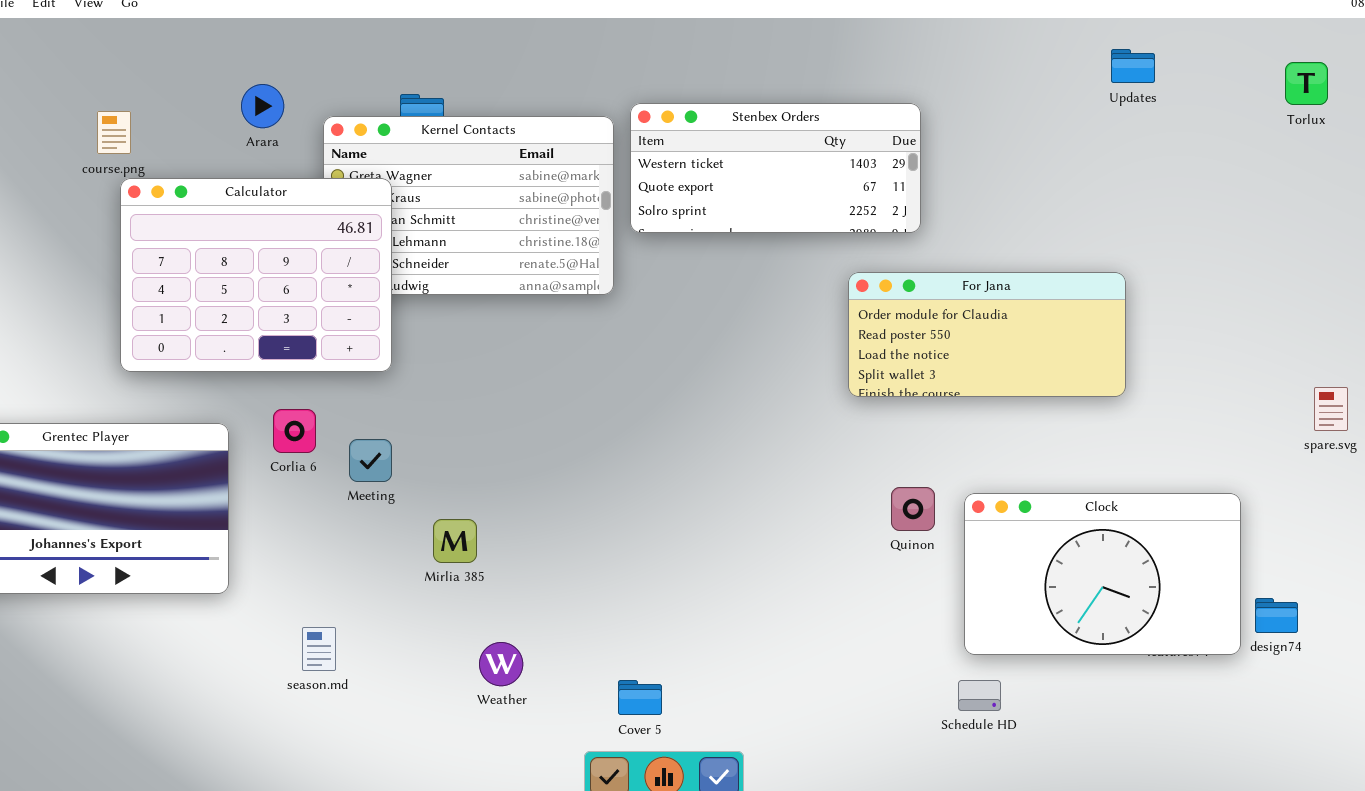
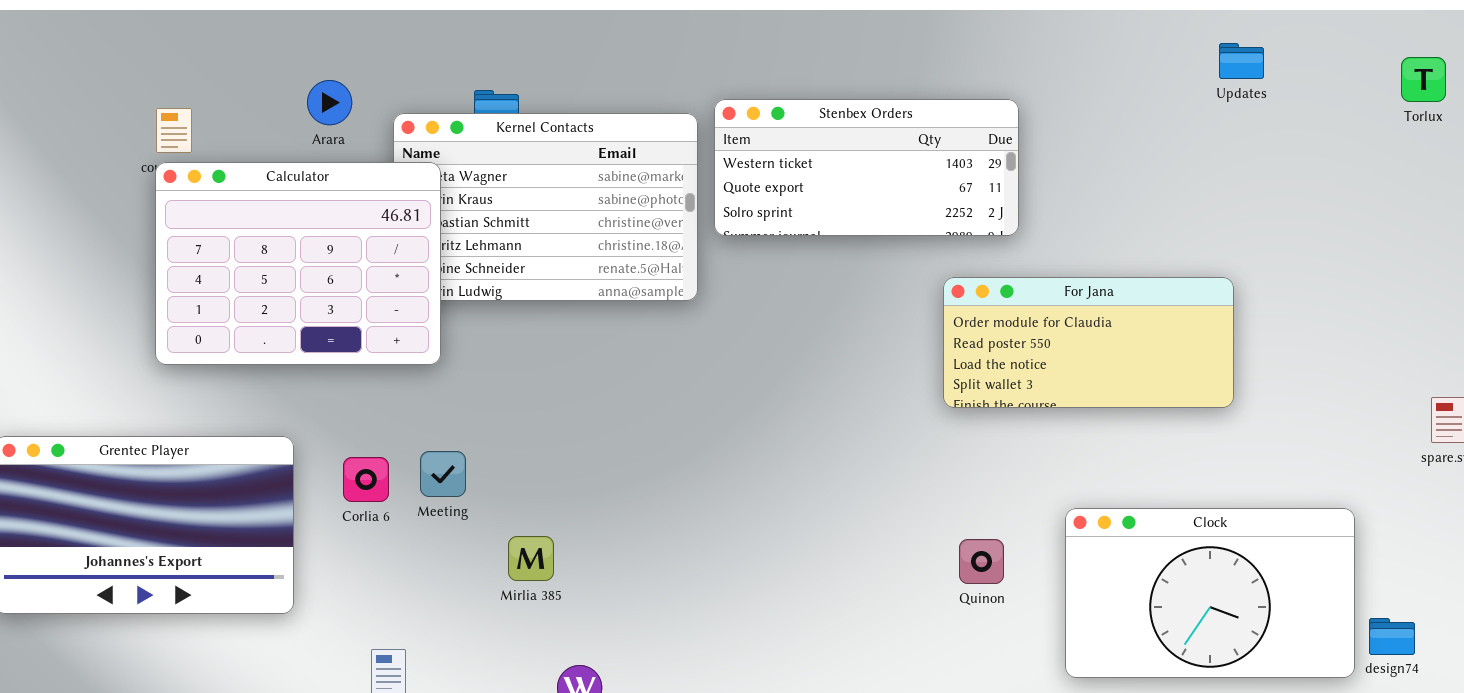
Calculator: [120,178,392,372] -> [155,162,441,365], moved
Corlia 6: [273,409,316,453] -> [343,457,389,502], moved
Quinon: [891,487,935,531] -> [959,539,1004,584], moved

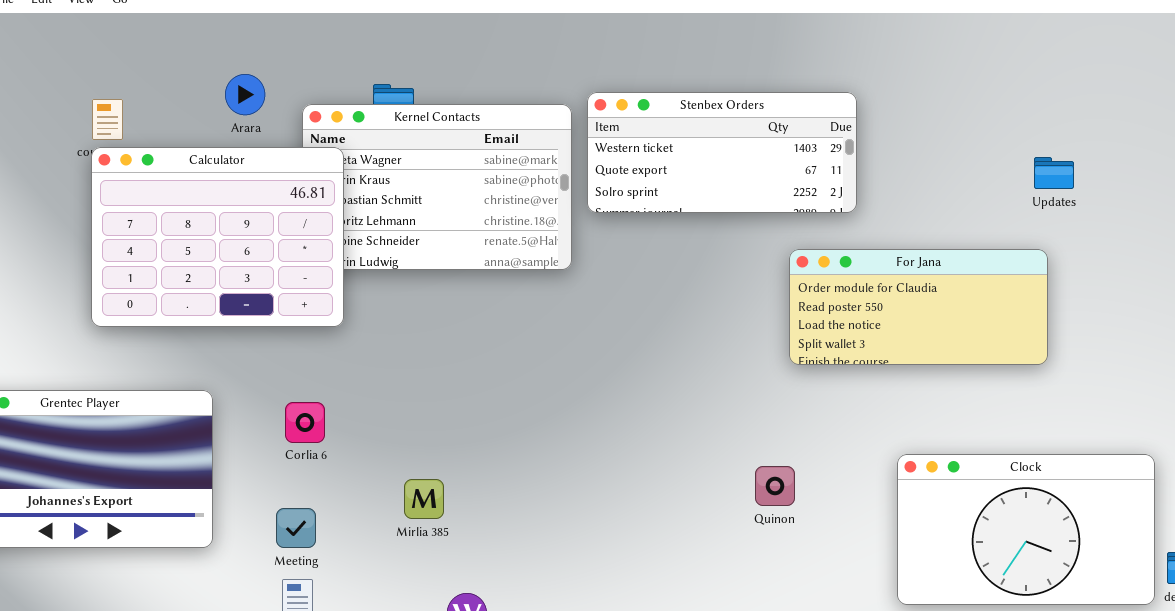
Updates: [1219,43,1264,79] -> [1034,157,1074,189], moved
Meeting: [420,451,466,497] -> [276,508,316,548], moved
Corlia 6: [343,457,389,502] -> [285,402,325,443], moved
Quinon: [959,539,1004,584] -> [755,466,795,506], moved

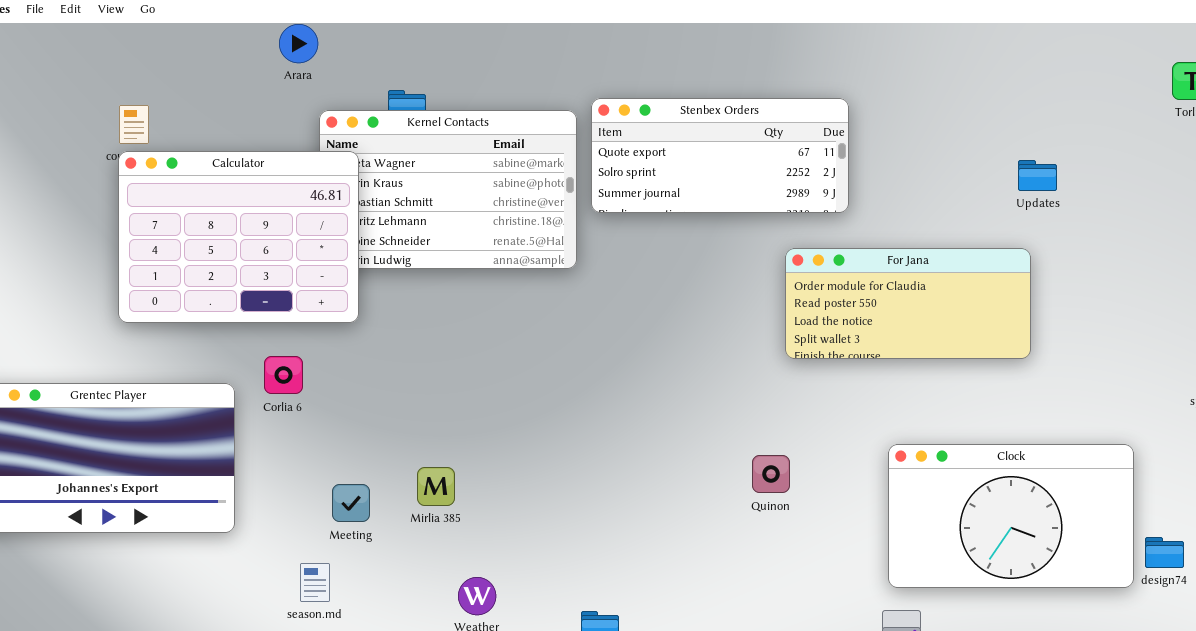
Arara: [225,74,265,115] -> [279,24,318,63], moved
Stenbex Orders: [587,92,857,213] -> [591,98,849,213], scrolled down 1 row
Corlia 6: [285,402,325,443] -> [264,356,303,394], moved
Meeting: [276,508,316,548] -> [332,484,370,522], moved

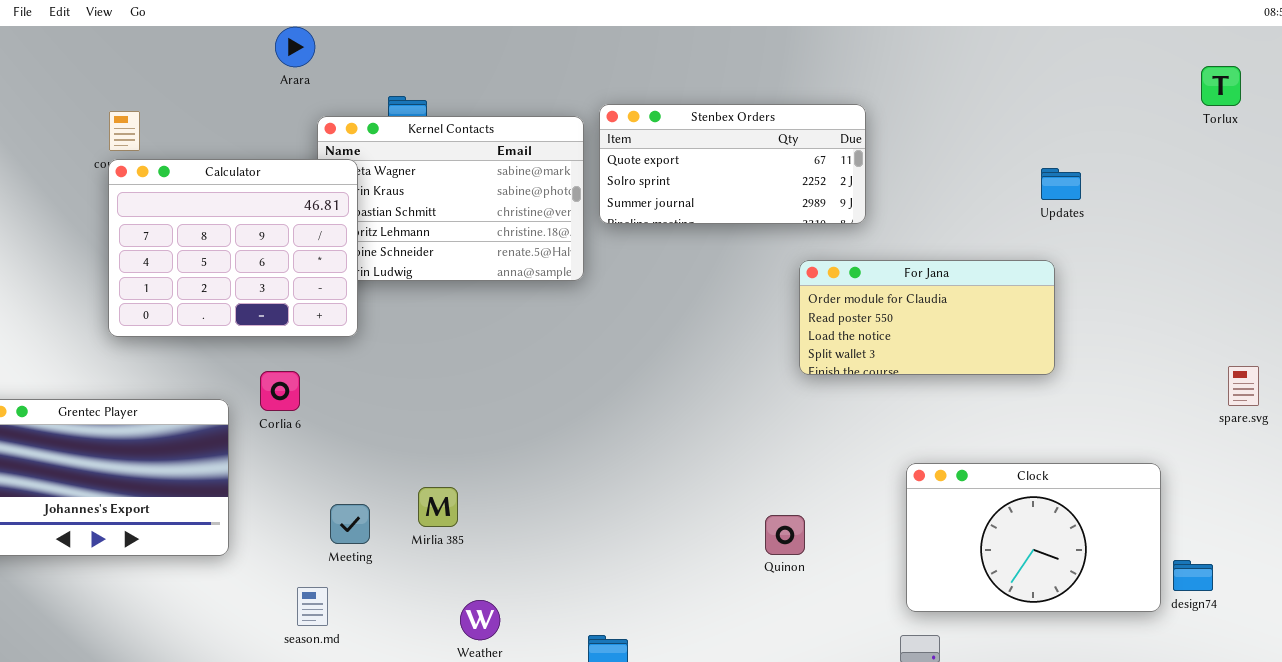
Quinon: [752,455,790,493] -> [765,515,805,555], moved

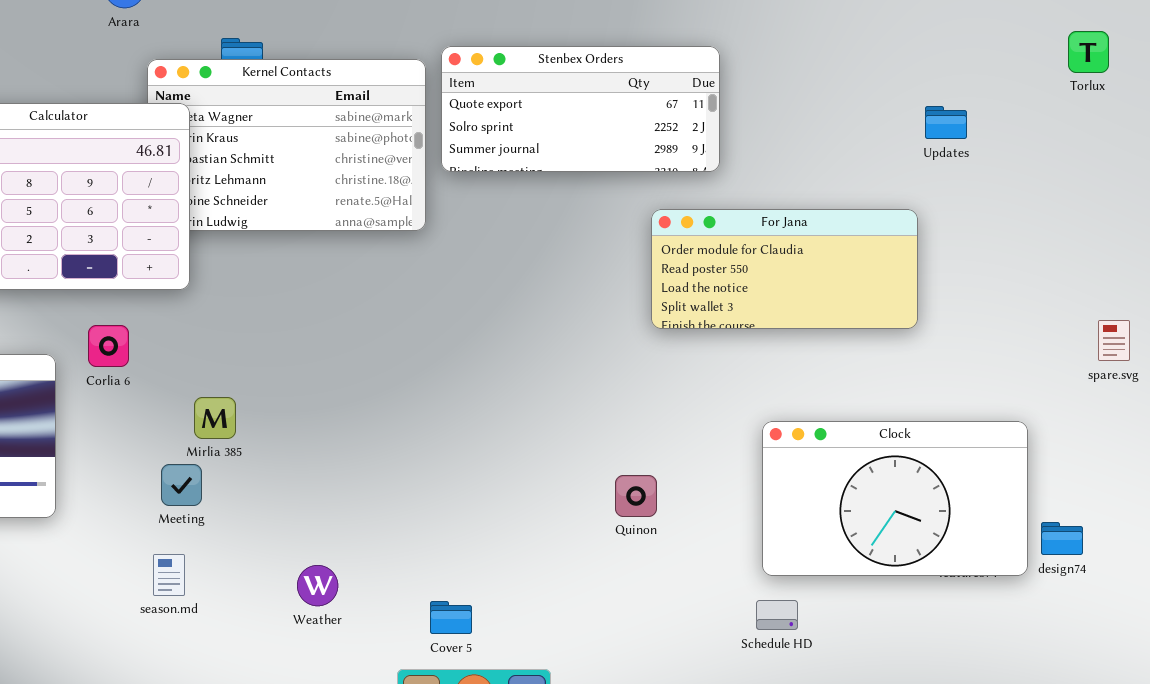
Torlux: [1201,66,1241,106] -> [1068,31,1109,73], moved
Updates: [1041,168,1081,200] -> [925,106,967,139], moved
Mirlia 385: [418,487,458,527] -> [194,397,236,439], moved
season.md: [297,587,328,626] -> [153,554,185,596], moved

